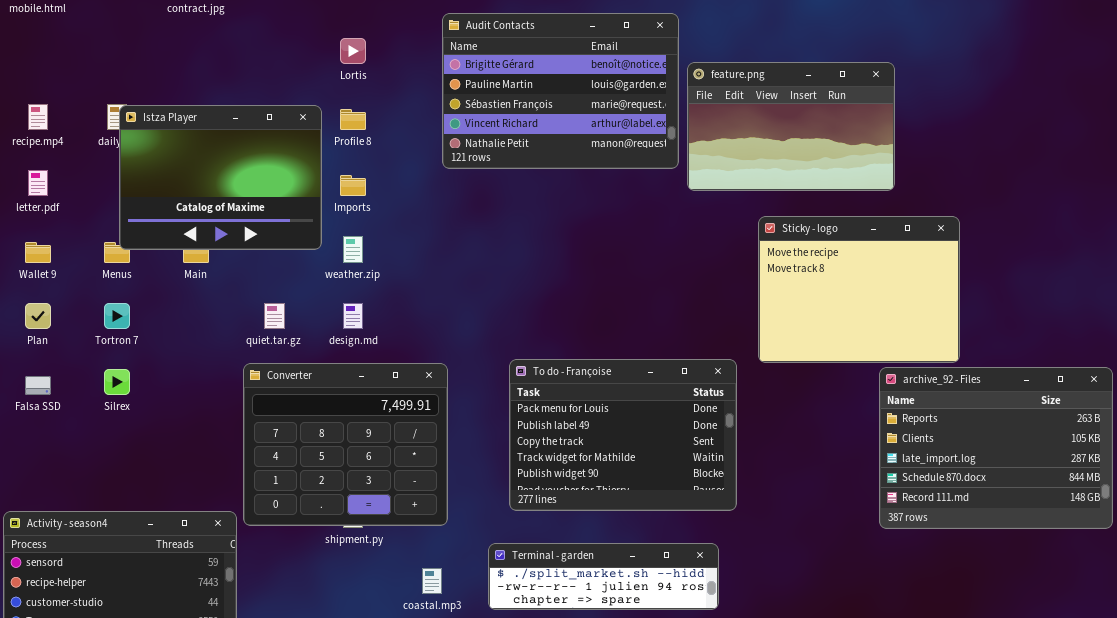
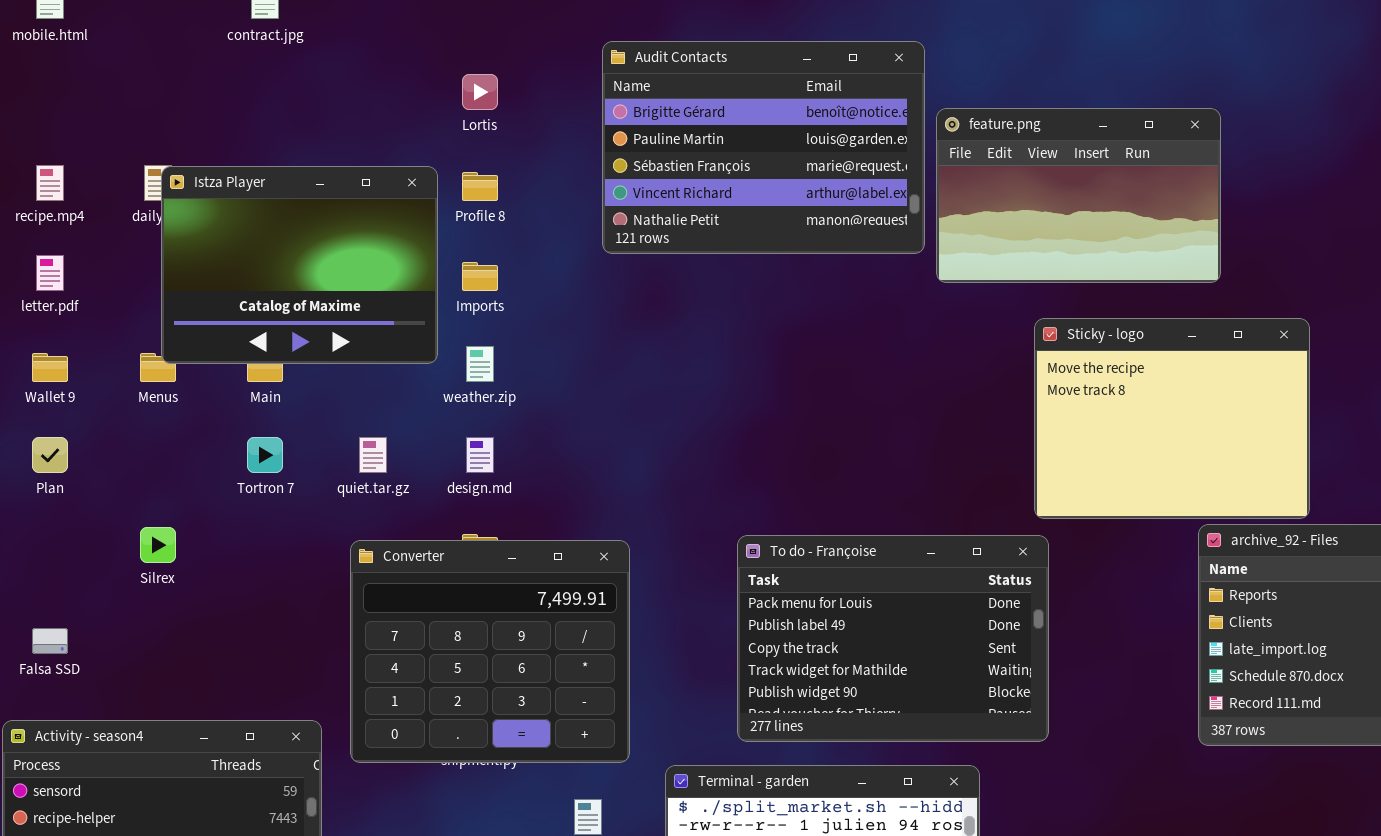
Tortron 7: [104,303,130,329] -> [247,437,283,473], moved
To do - Françoise: [509,359,737,511] -> [737,535,1049,742], moved
Converter: [243,363,448,526] -> [350,540,630,763], moved
Falsa SSD: [25,376,51,395] -> [32,628,68,654], moved

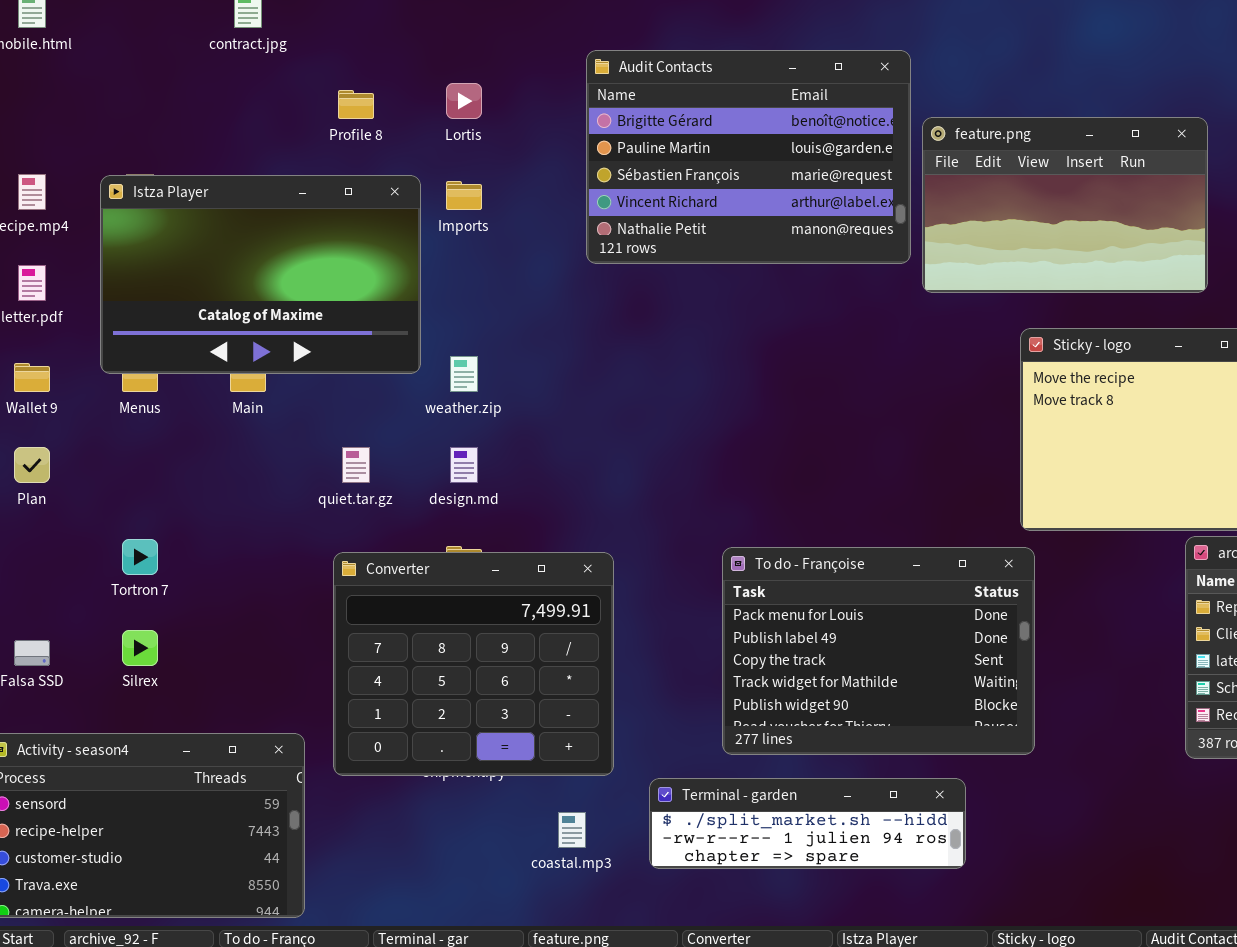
Istza Player: [161,166,438,364] -> [100,175,421,374], resized
Profile 8: [462,172,498,201] -> [338,90,374,119], moved
Imports: [462,262,498,291] -> [446,181,482,210], moved
Tortron 7: [247,437,283,473] -> [122,539,158,575], moved
Silrex: [140,527,176,563] -> [122,630,158,666], moved

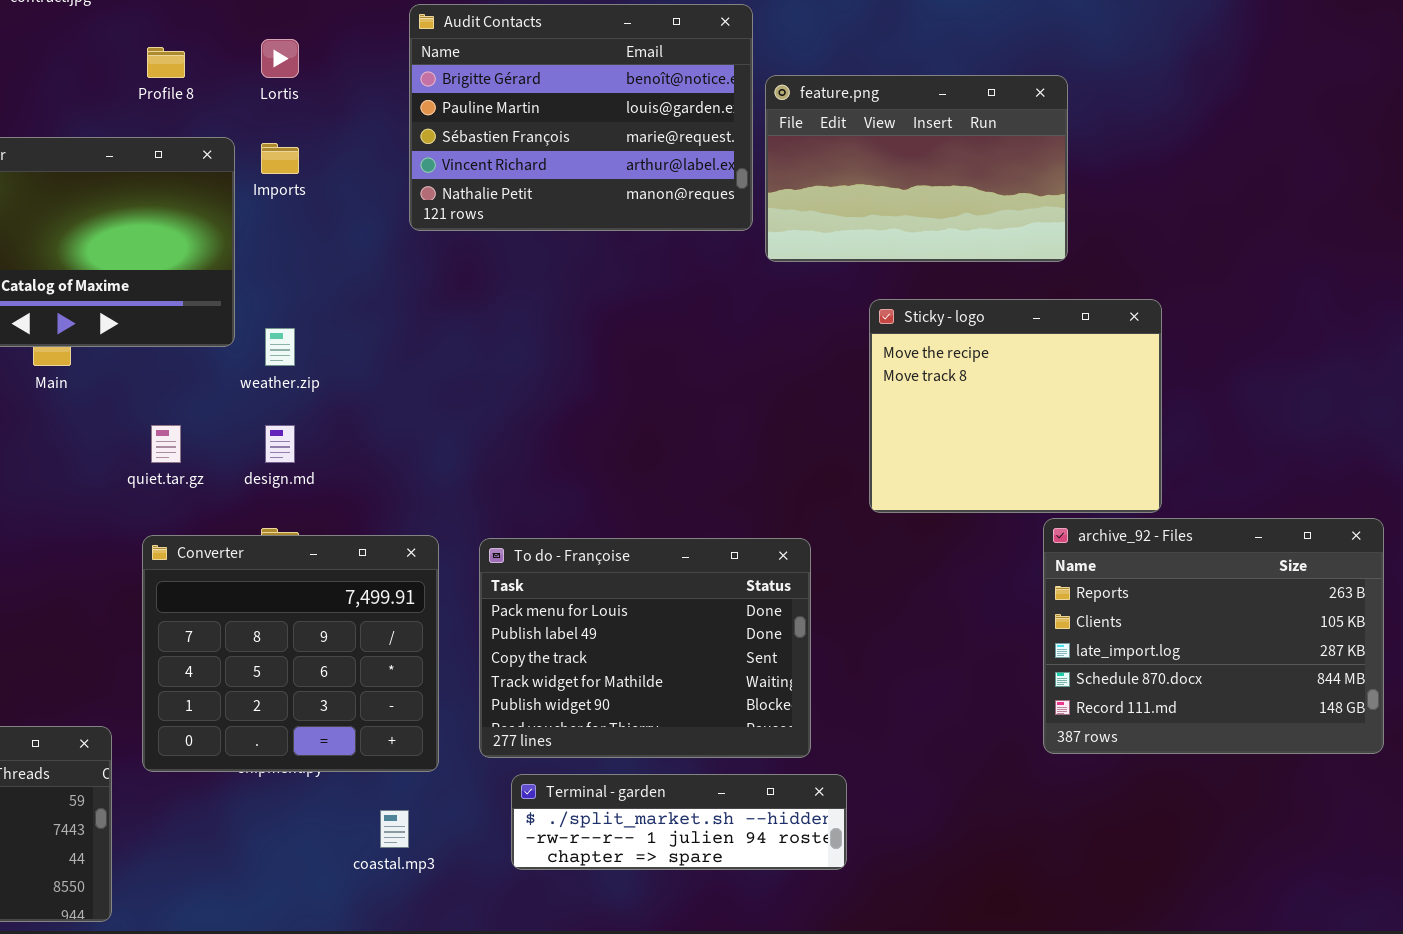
To do - Françoise: [722,547,1035,755] -> [479,538,811,758], moved
Terminal - garden: [649,778,966,869] -> [511,774,847,870], moved

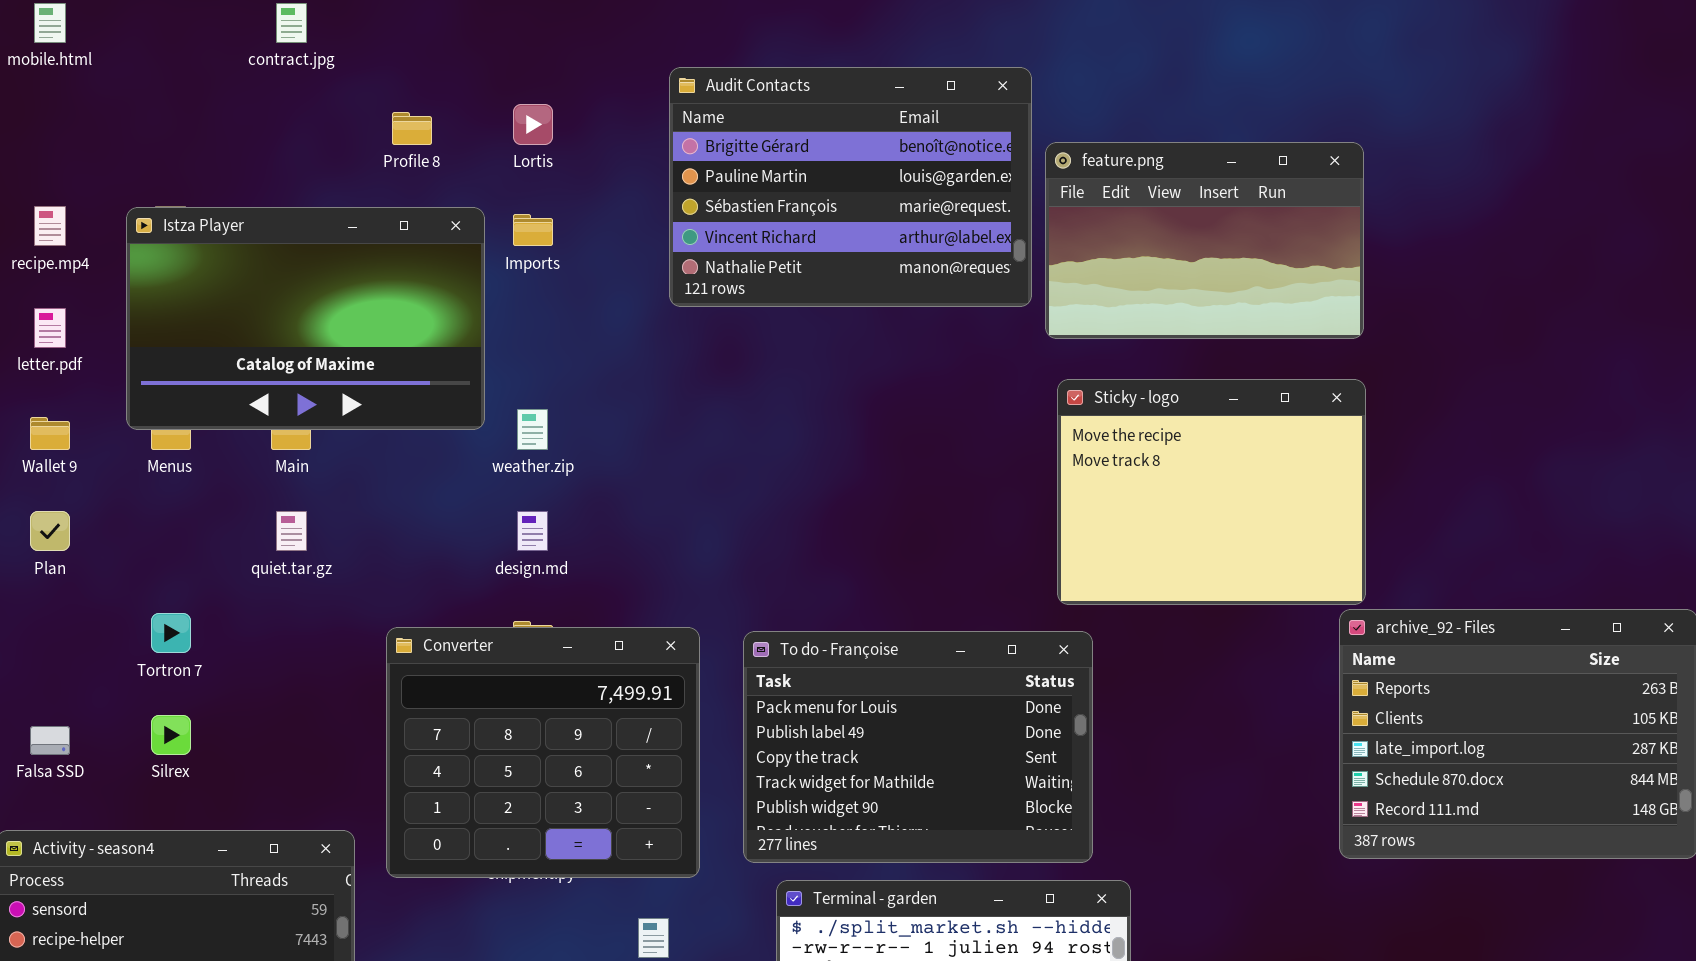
Sticky - logo: [869,299,1162,513] -> [1057,379,1366,605], moved
quiet.tar.gz: [151,425,181,463] -> [276,511,307,551], moved

